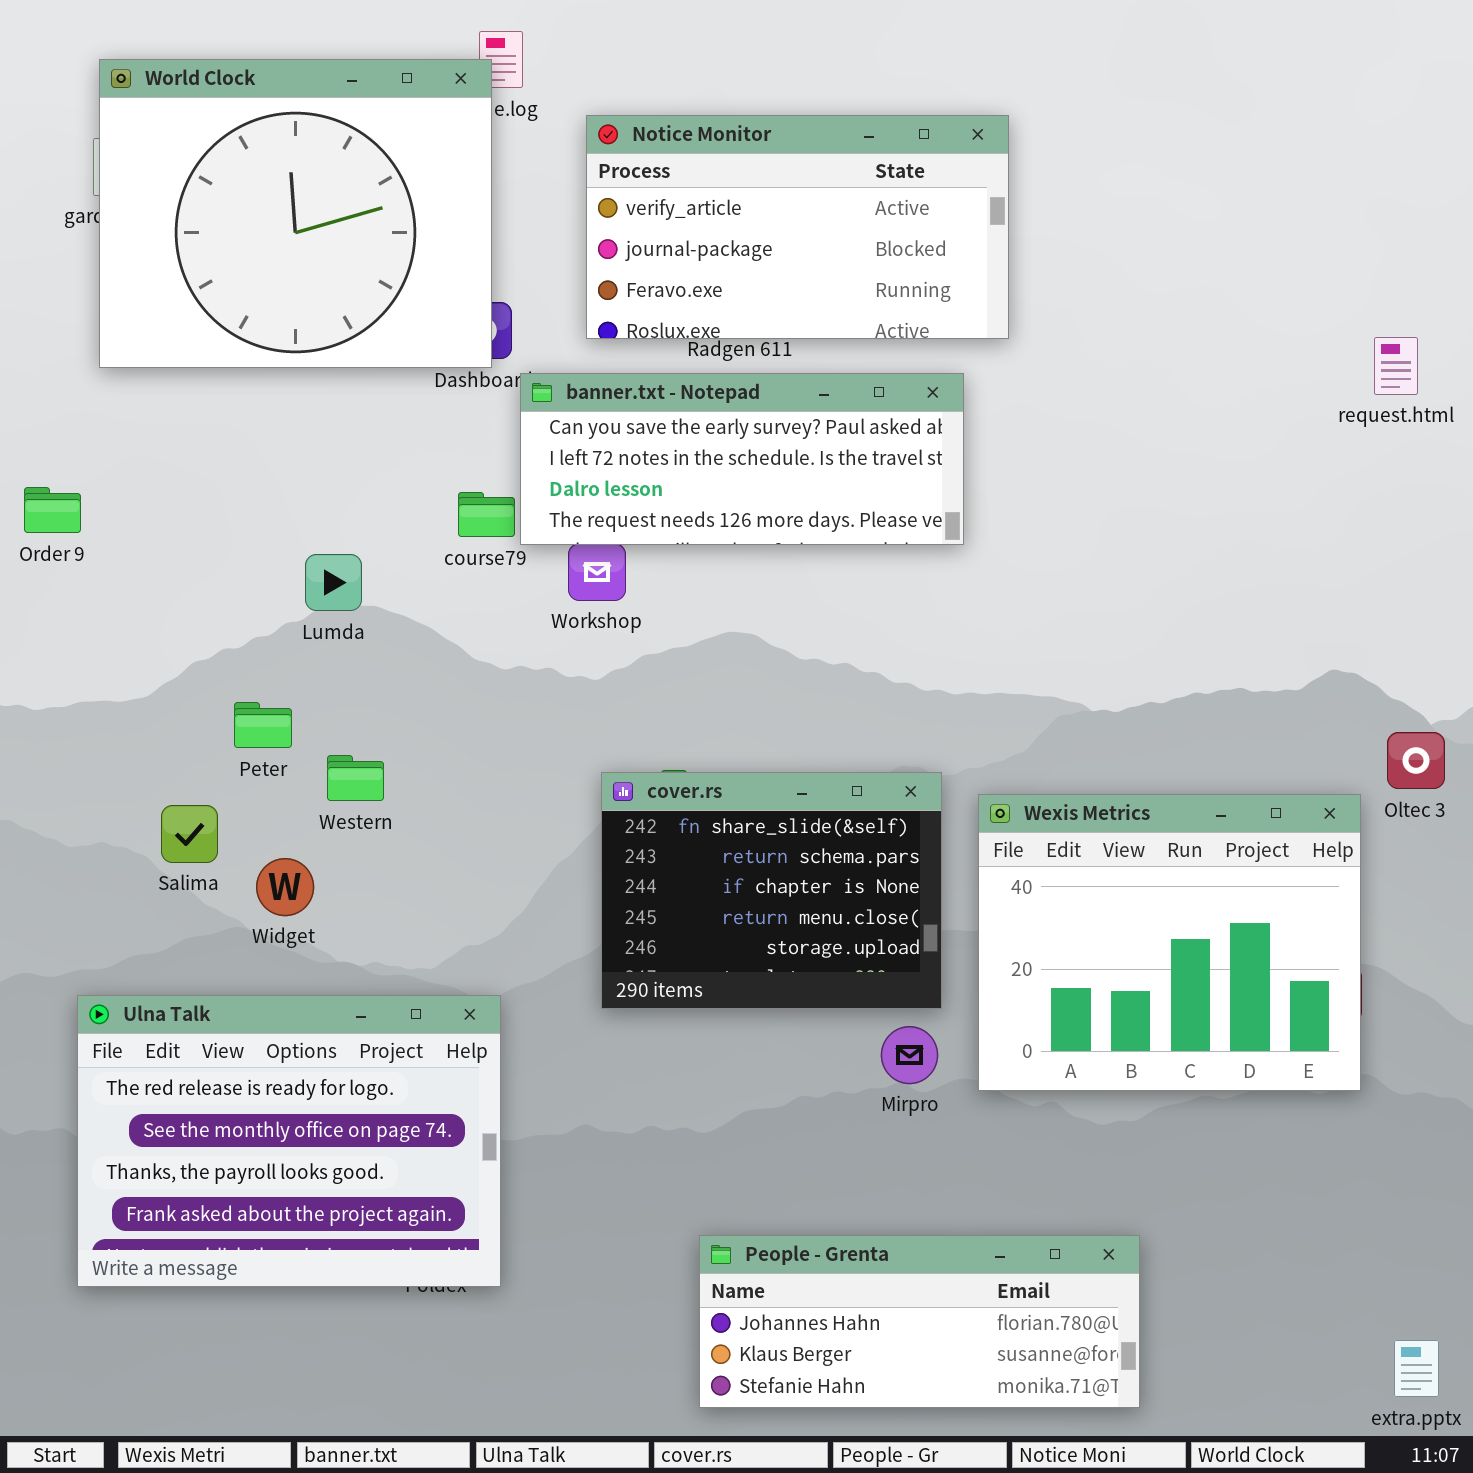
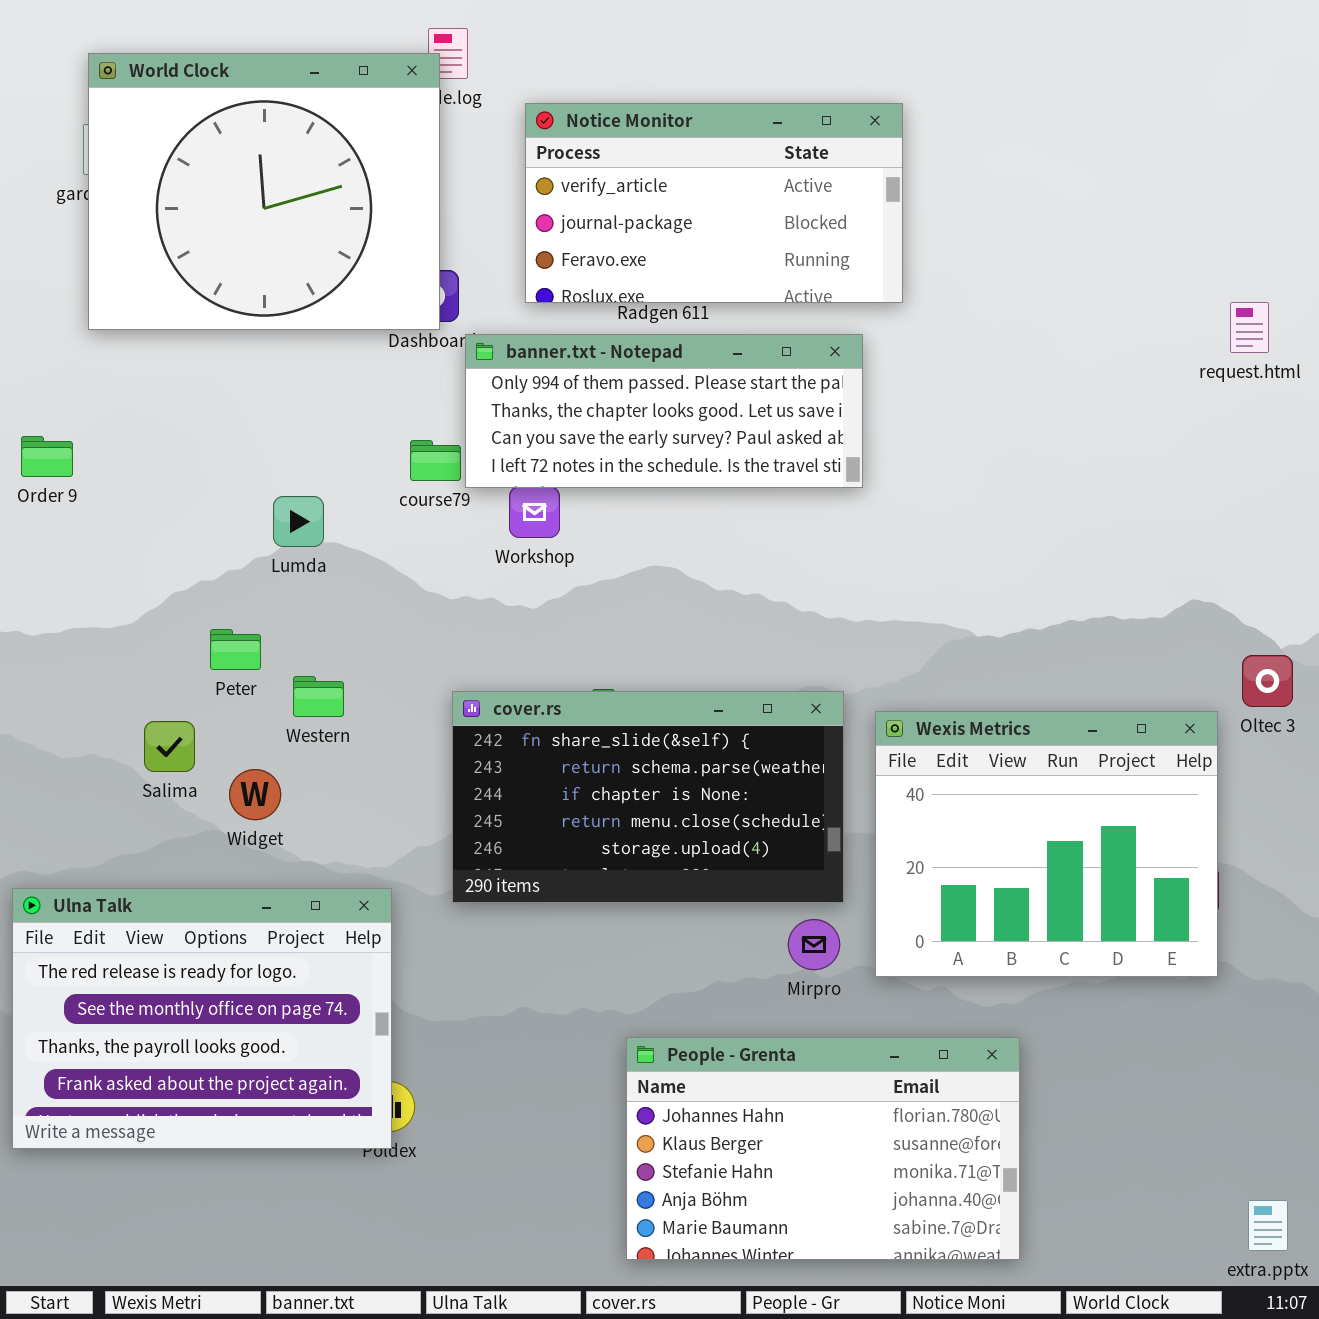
banner.txt - Notepad: [520,373,964,545] -> [465,334,863,488], scrolled up 2 rows
cover.rs: [601,772,942,1009] -> [452,691,844,903], resized
Ulna Talk: [77,995,501,1287] -> [12,888,392,1149], moved
People - Grenta: [699,1235,1140,1408] -> [626,1037,1020,1260], resized

